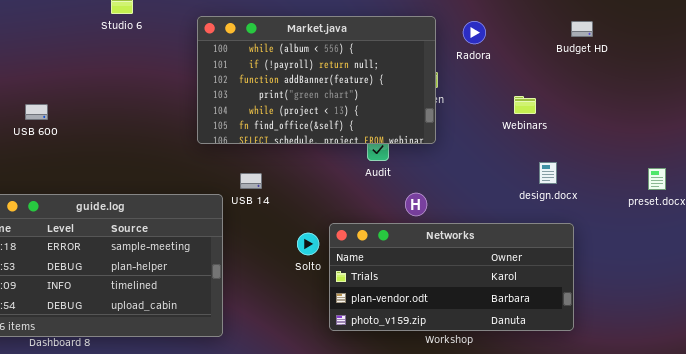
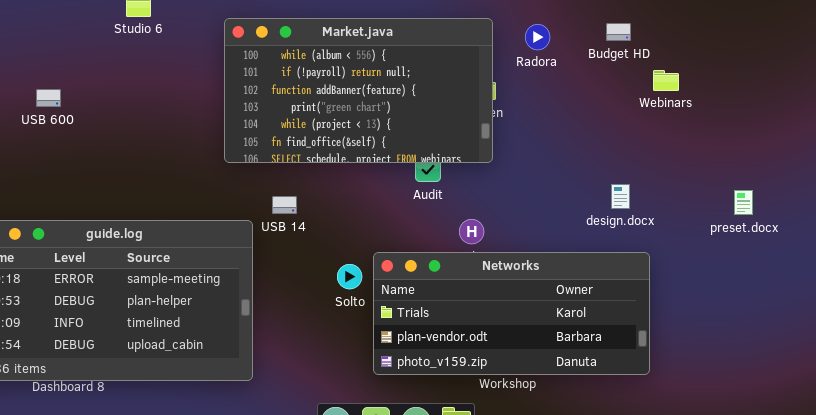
Budget HD: [571,21,593,37] -> [606,23,631,41], moved
Webinars: [514,96,536,114] -> [653,70,679,91], moved
USB 600: [25,104,48,120] -> [36,89,61,107], moved

